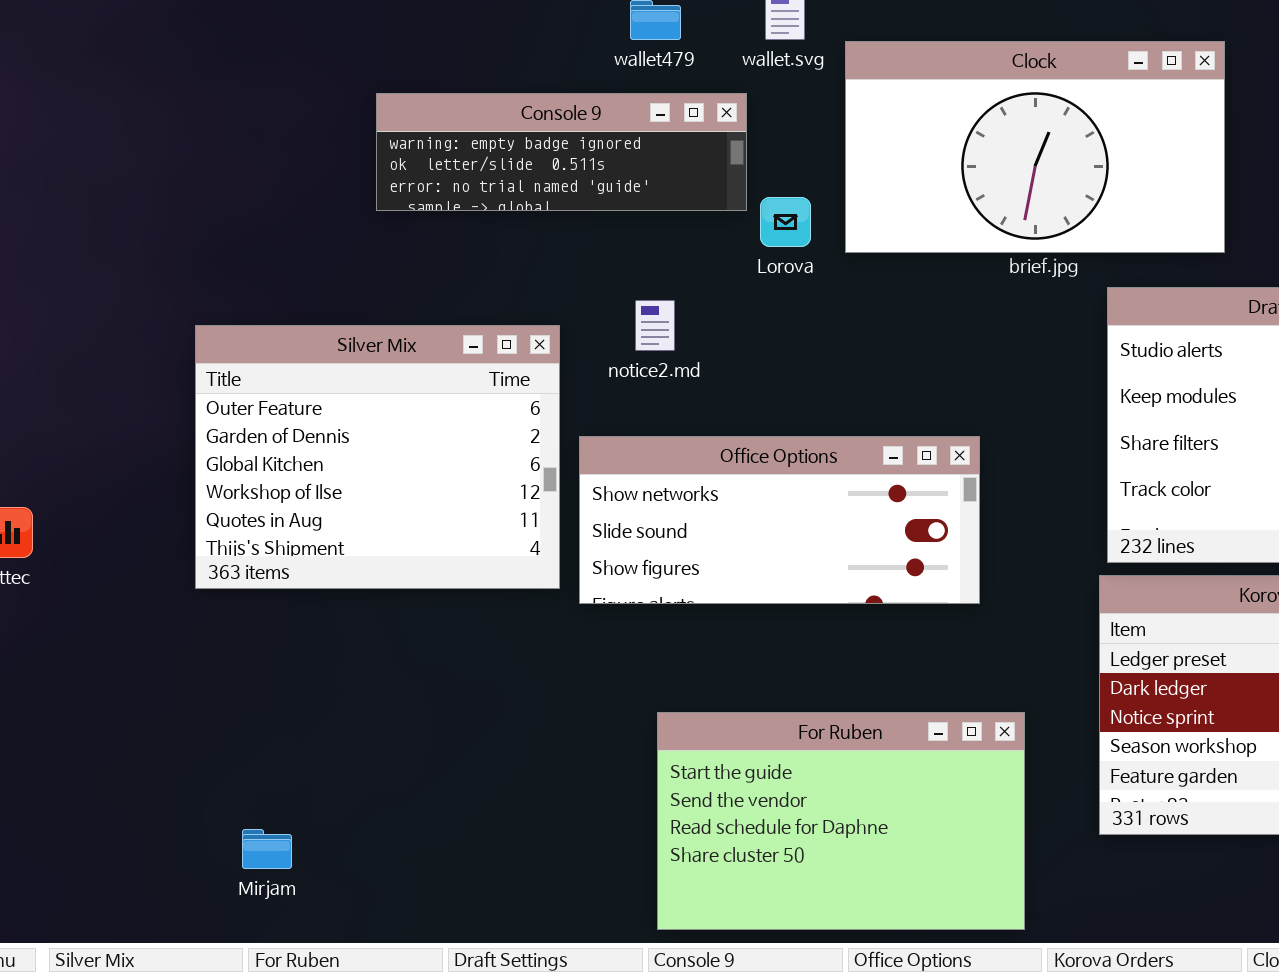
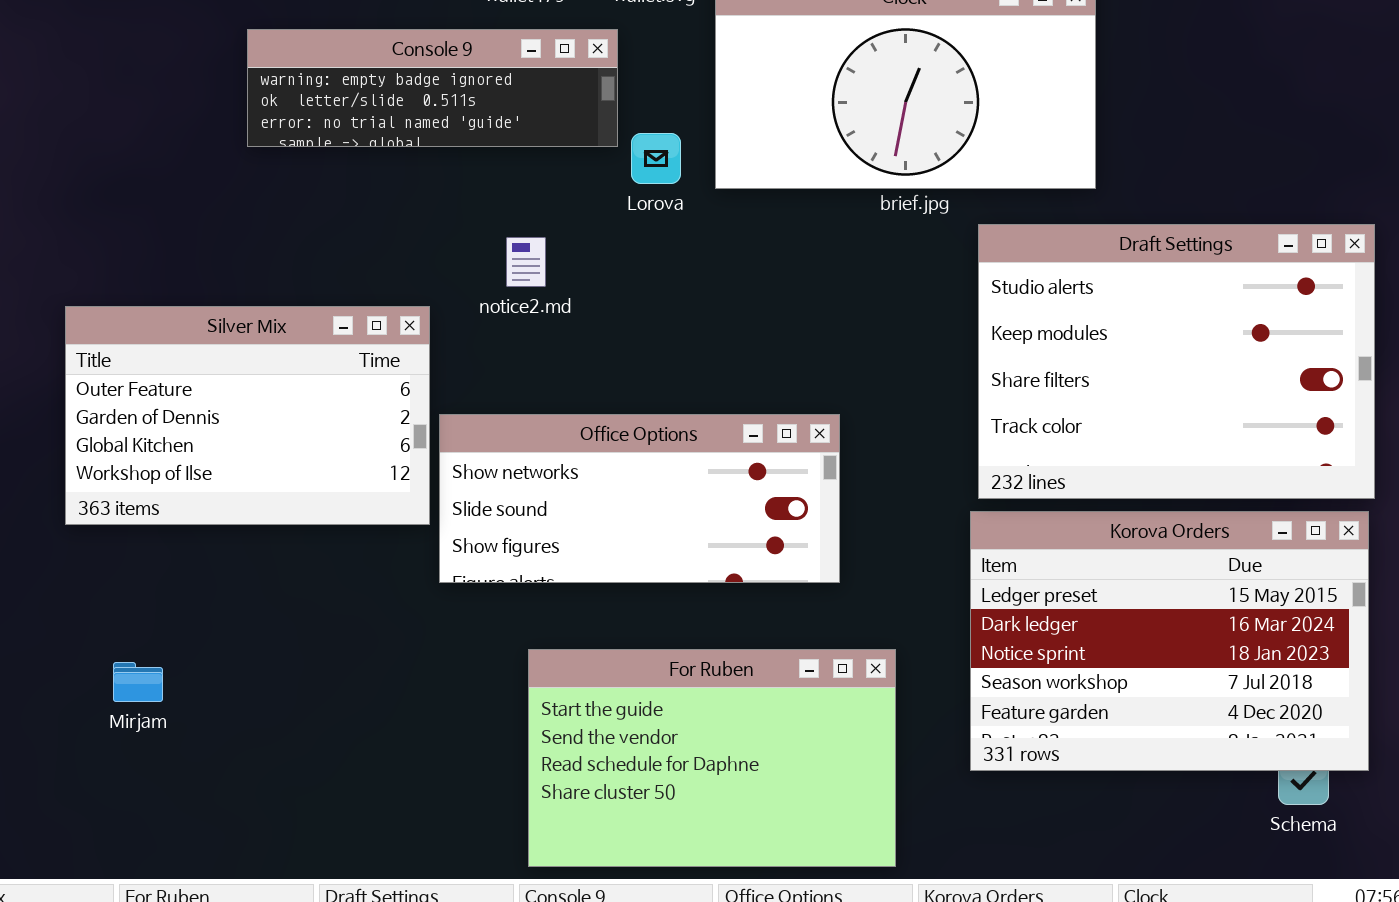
Silver Mix: [195,325,560,589] -> [65,306,430,525], resized
Office Options: [579,436,980,604] -> [439,414,840,583], moved
Mirjam: [242,829,292,869] -> [113,662,163,702], moved

